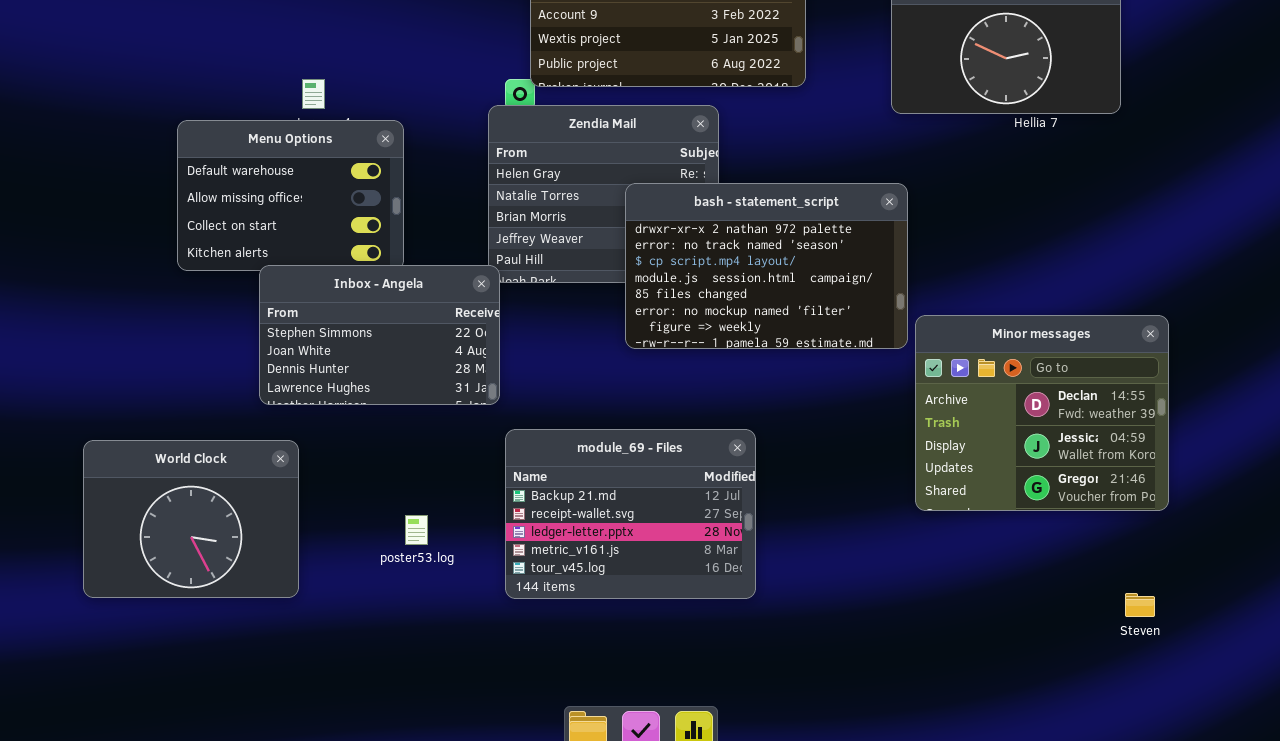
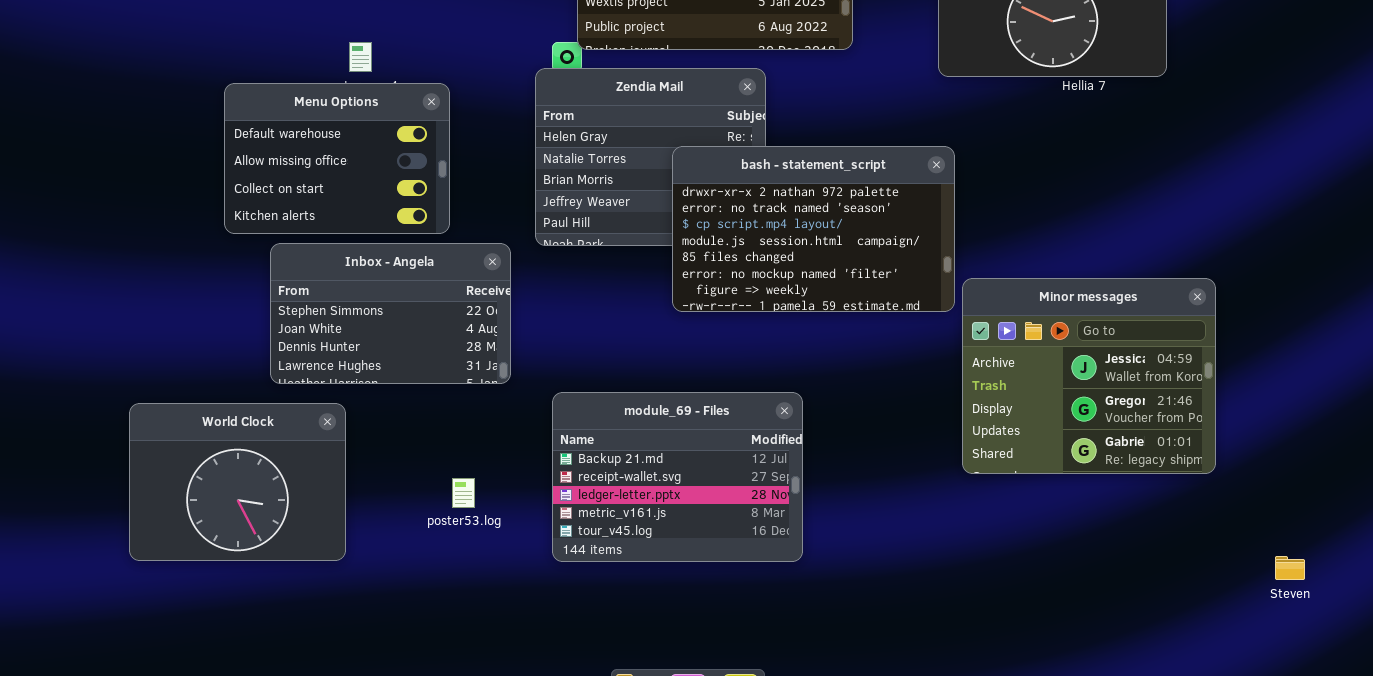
Inbox - Angela: [259,265,500,405] -> [270,243,511,384], moved
Minor messages: [915,315,1169,511] -> [962,278,1216,474], scrolled down 1 row
Steven: [1125,593,1155,617] -> [1275,556,1305,580], moved

